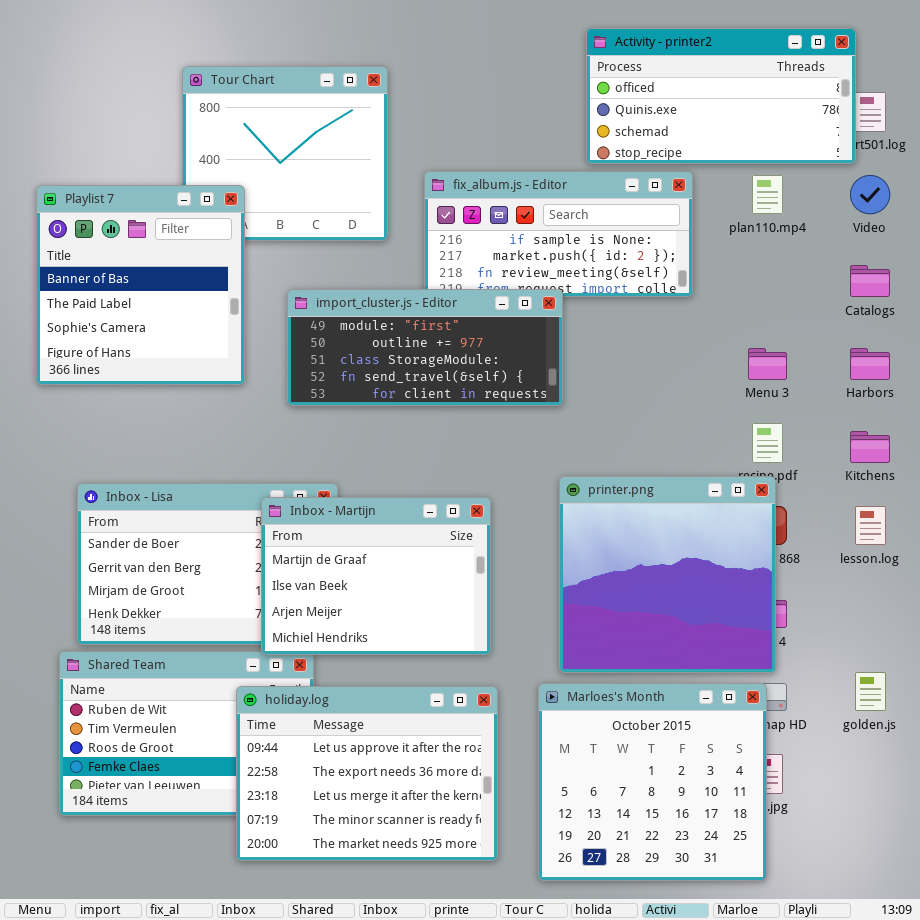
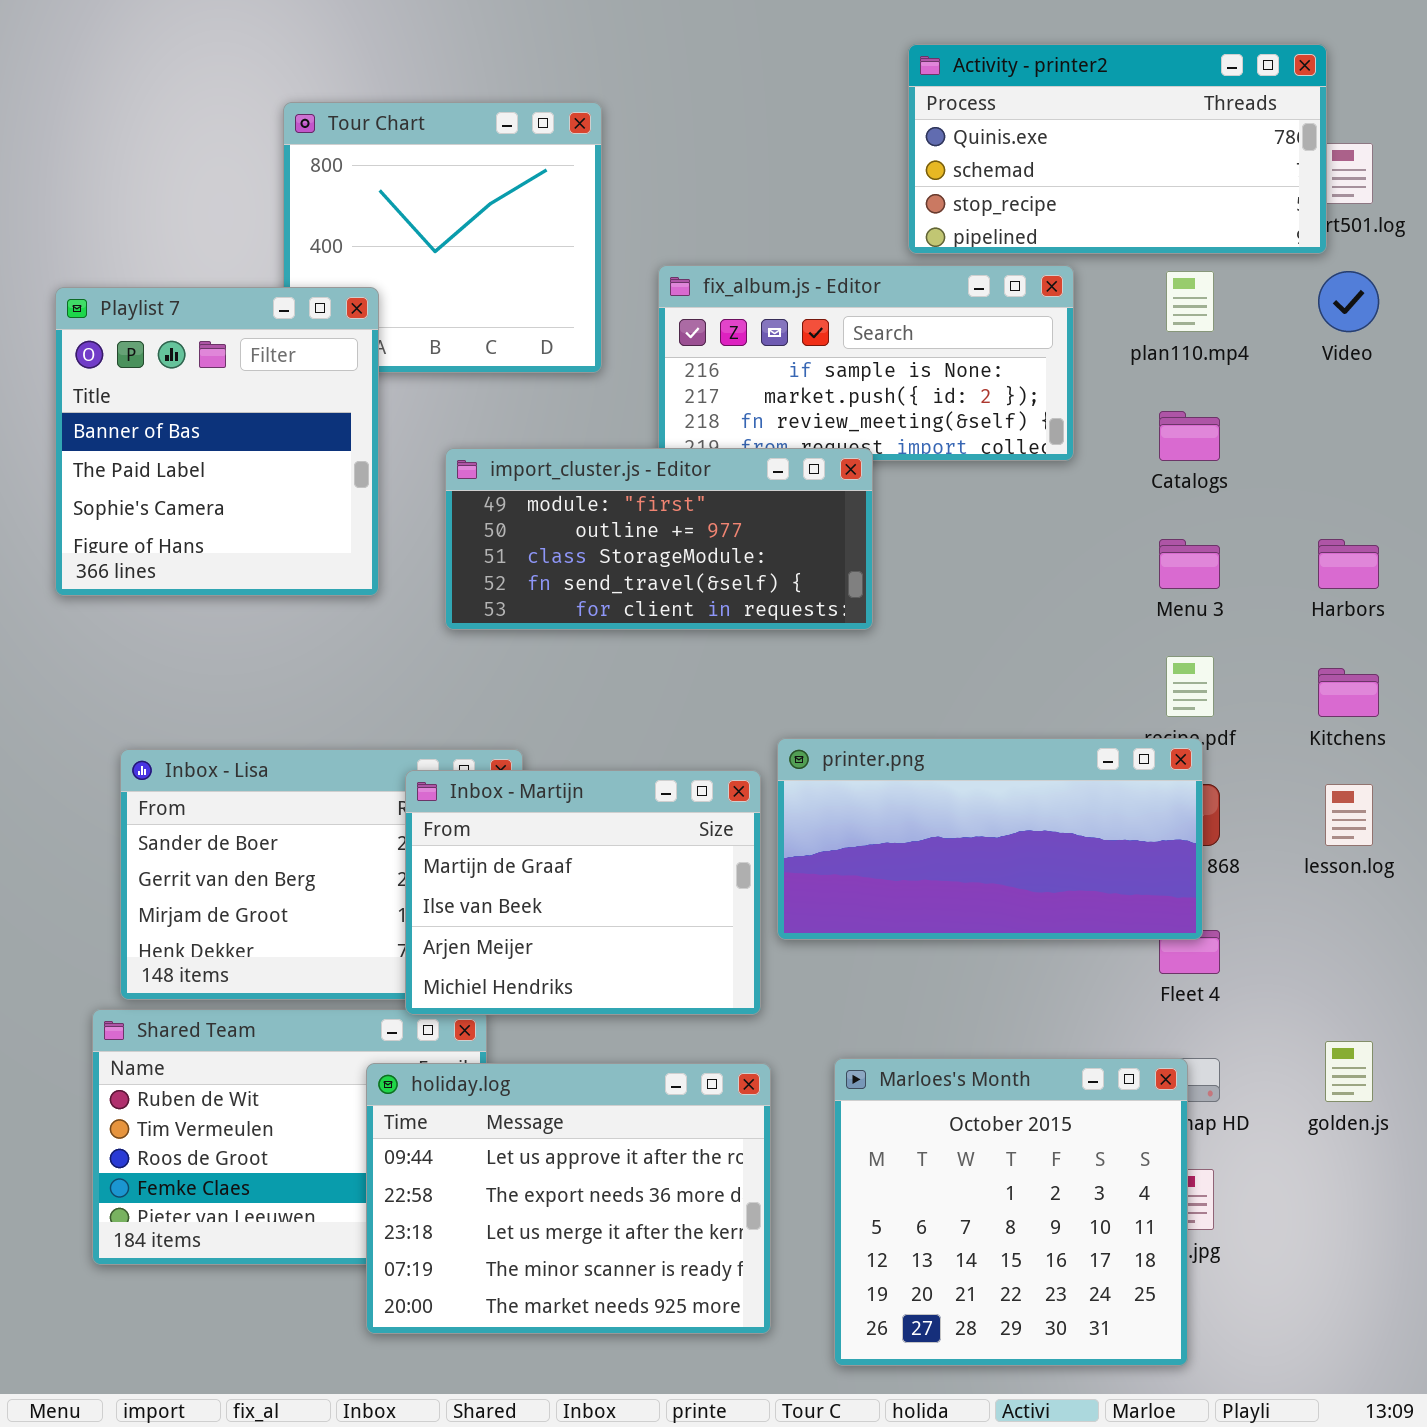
Activity - printer2: [586,28,856,164] -> [908,44,1327,254], scrolled down 1 row
Catalogs: [850,265,890,297] -> [1159,411,1220,461], moved
printer.png: [559,476,776,673] -> [777,738,1203,940], resized

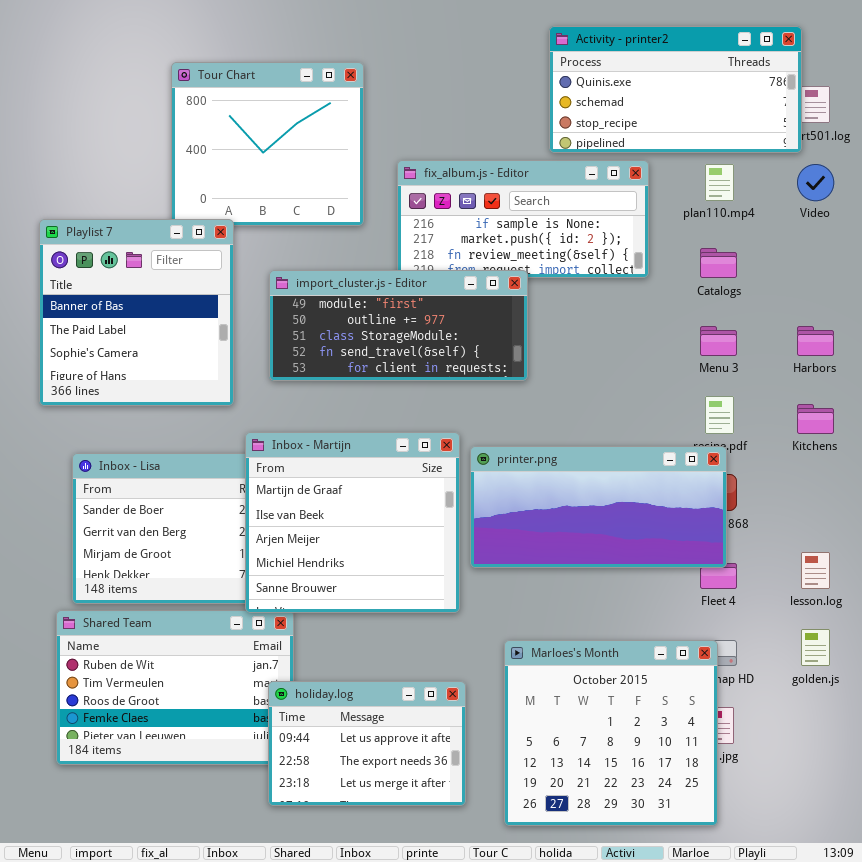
Playlist 7: [55,287,379,596] -> [39,219,234,406], moved
Inbox - Martijn: [405,770,761,1015] -> [245,432,460,613], resized
lesson.log: [1325,784,1373,846] -> [801,552,830,589], moved
holiday.log: [366,1063,771,1334] -> [268,681,466,806], resized

